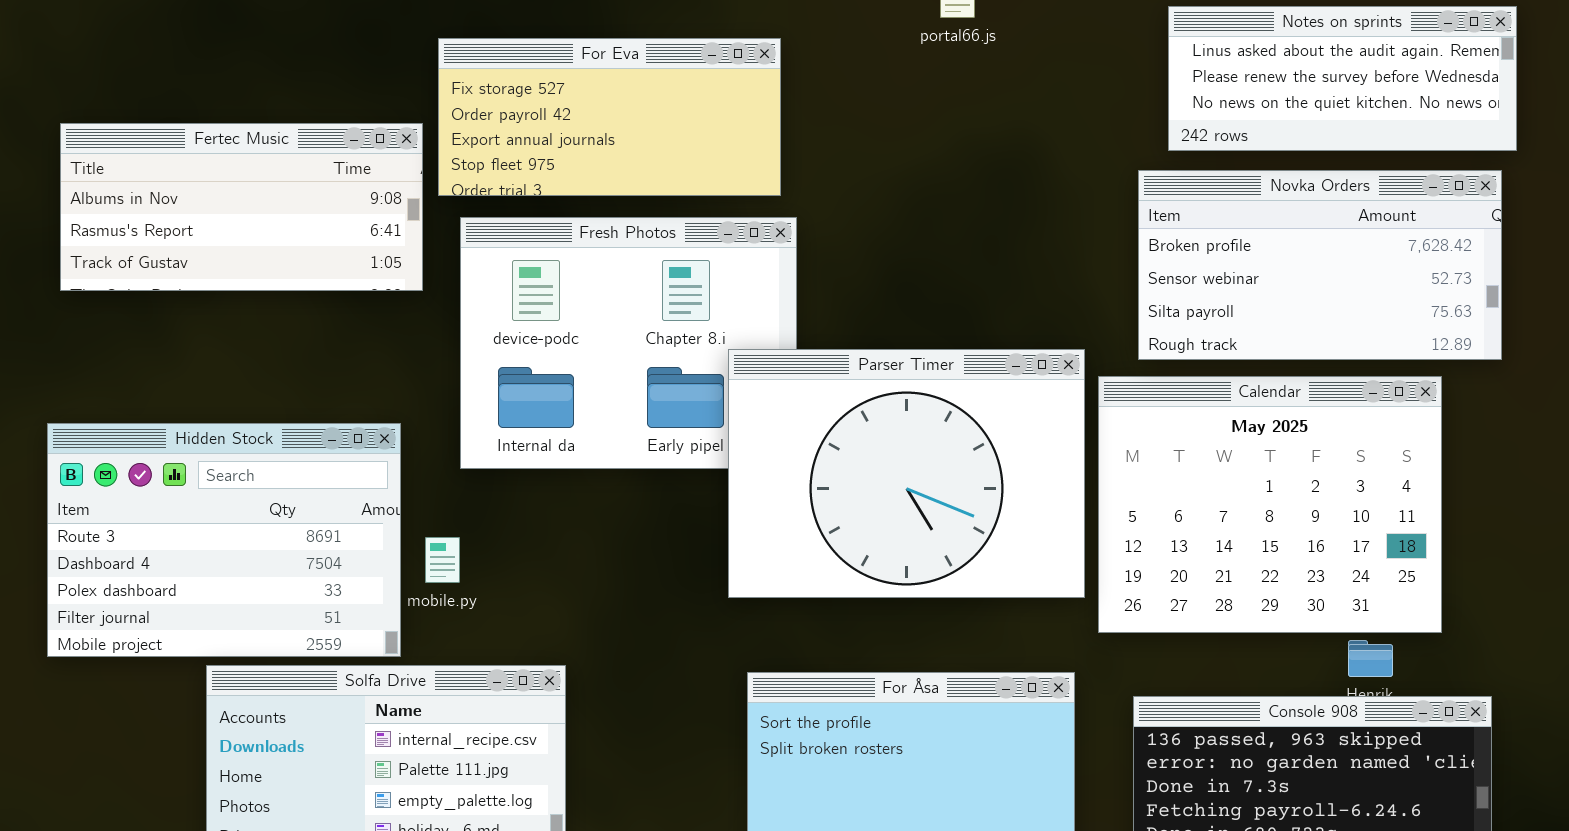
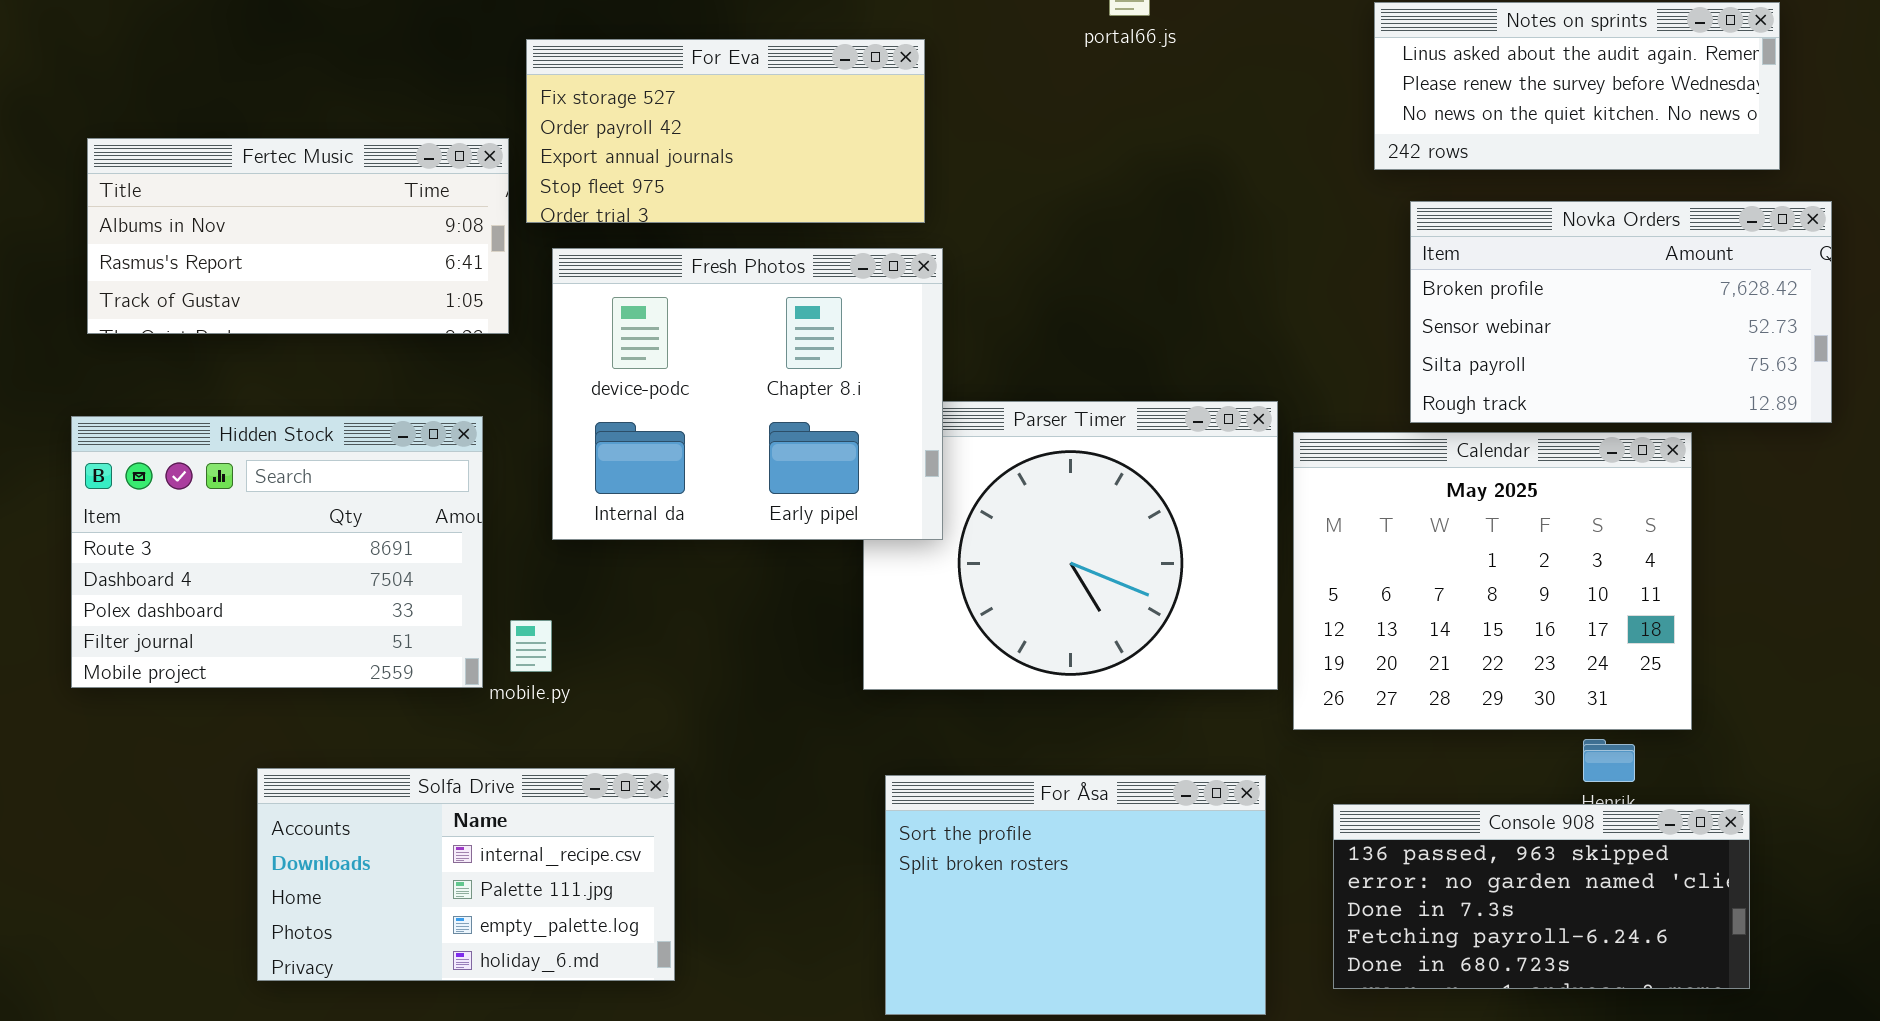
Novka Orders: [1138,170,1502,360] -> [1410,201,1832,423], moved
Fresh Photos: [460,217,797,469] -> [552,248,943,540], raised
Hidden Stock: [47,423,401,657] -> [71,416,483,688], moved

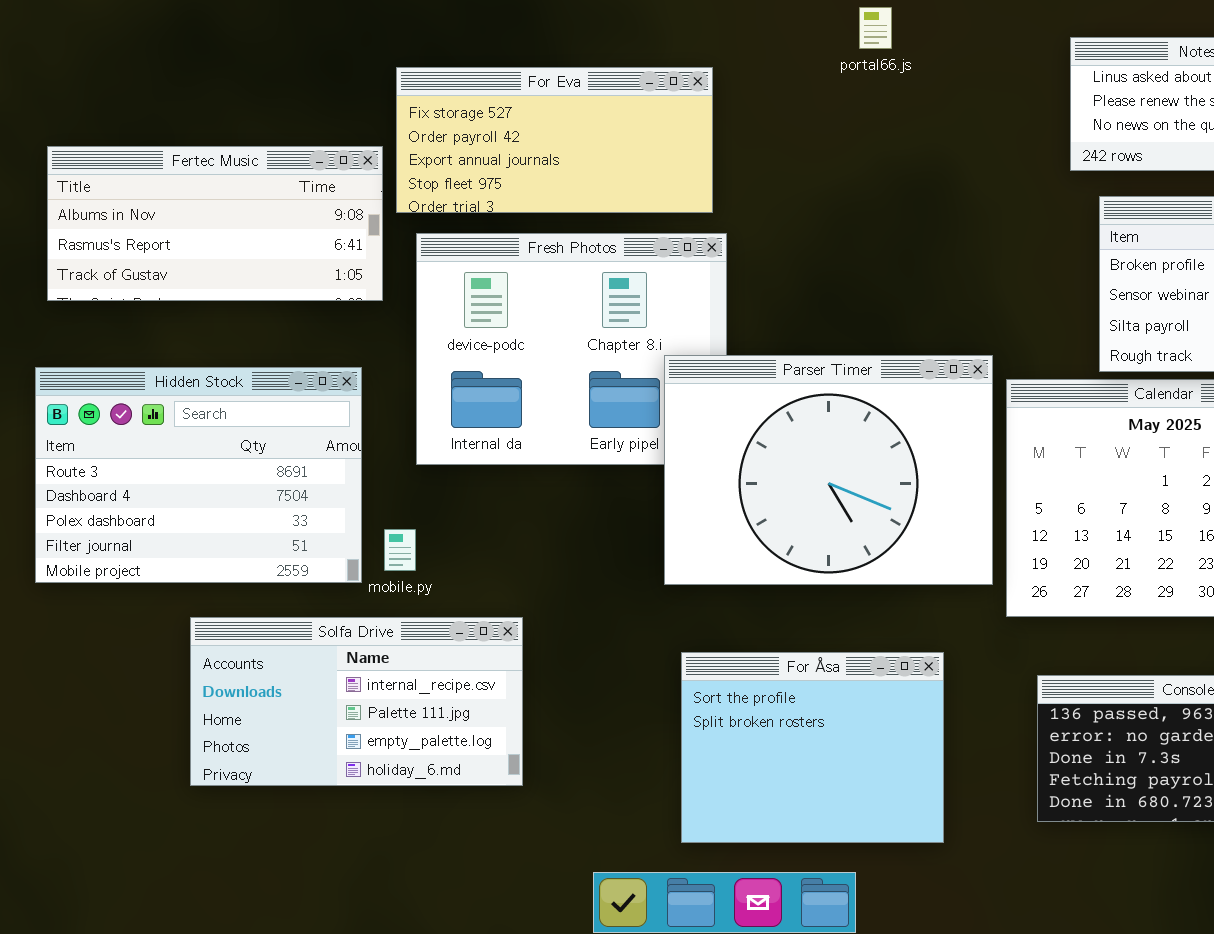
Parser Timer: [863,401,1278,690] -> [664,355,993,585], raised
Solfa Drive: [257,768,675,981] -> [190,617,523,786], moved
For Åsa: [885,775,1266,1015] -> [681,652,944,843], resized

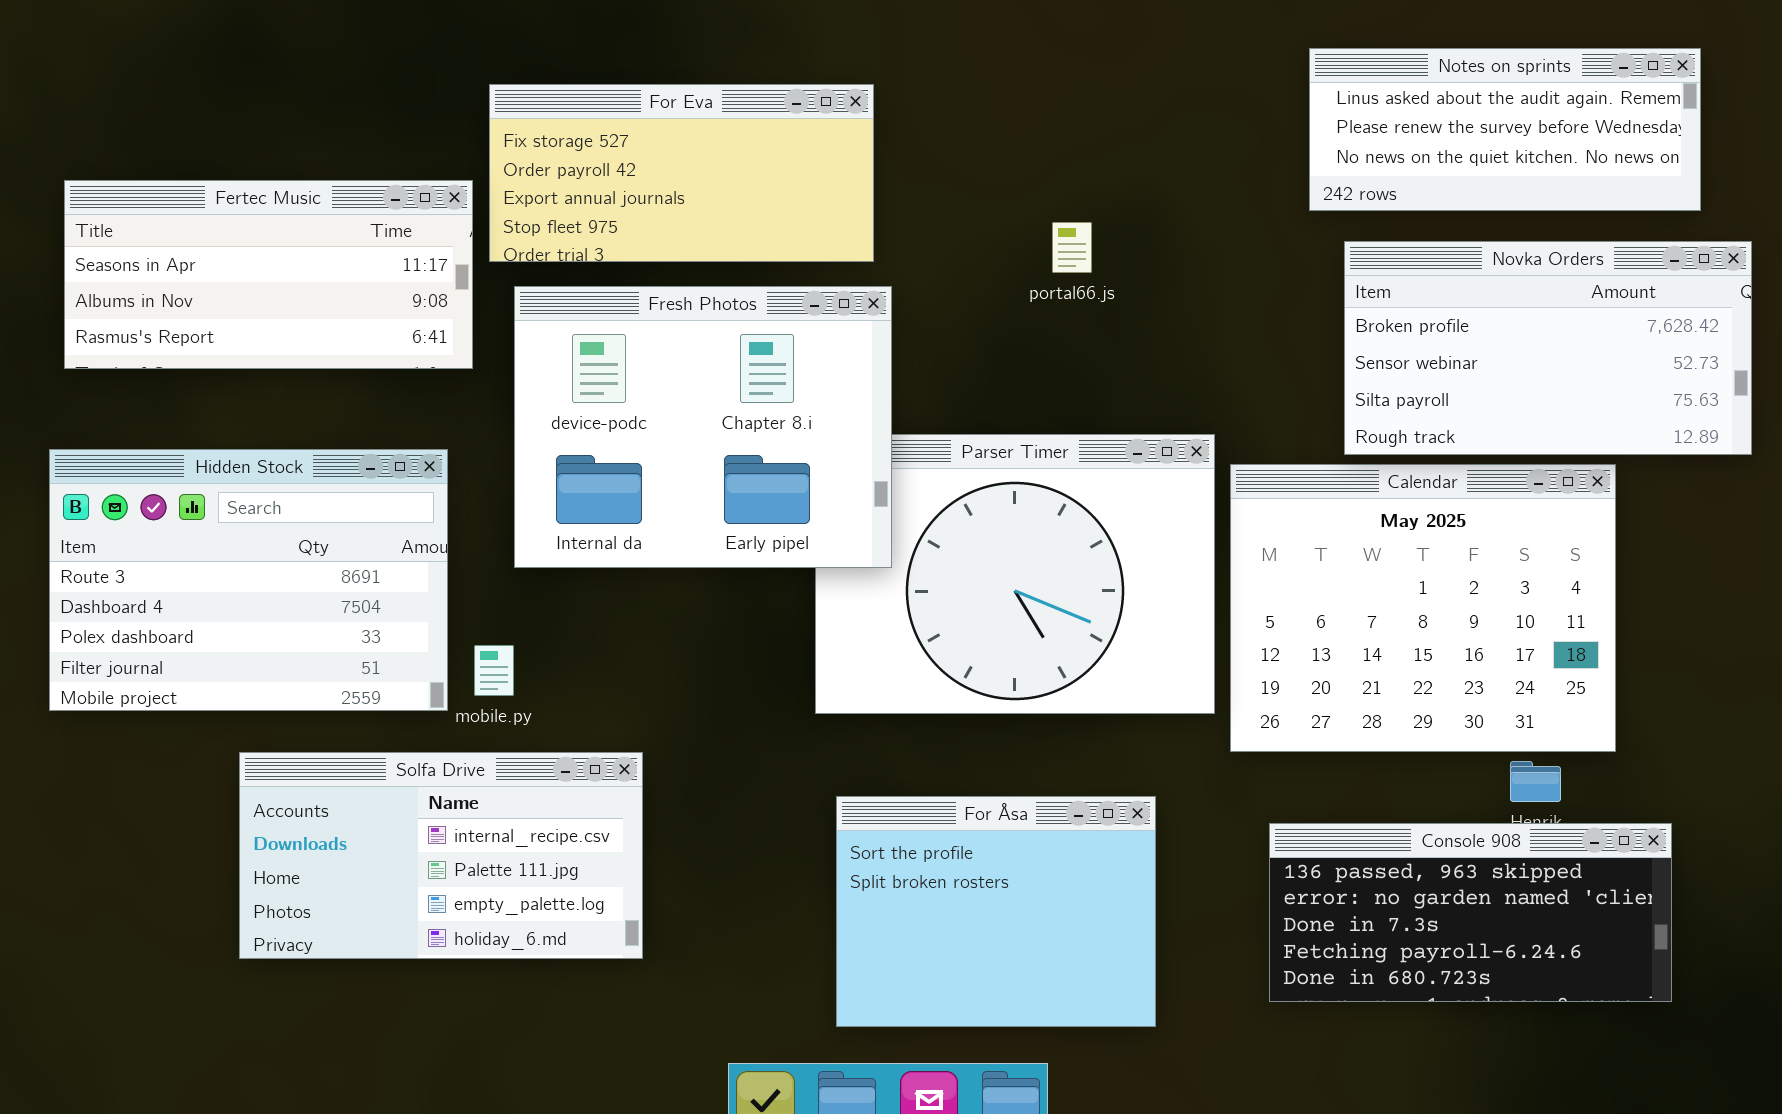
portal66.js: [859,7,892,49] -> [1052,222,1092,273], moved
Fertec Music: [47,146,383,301] -> [64,180,473,369], scrolled up 1 row
Fresh Photos: [416,233,727,465] -> [514,286,892,568], raised

